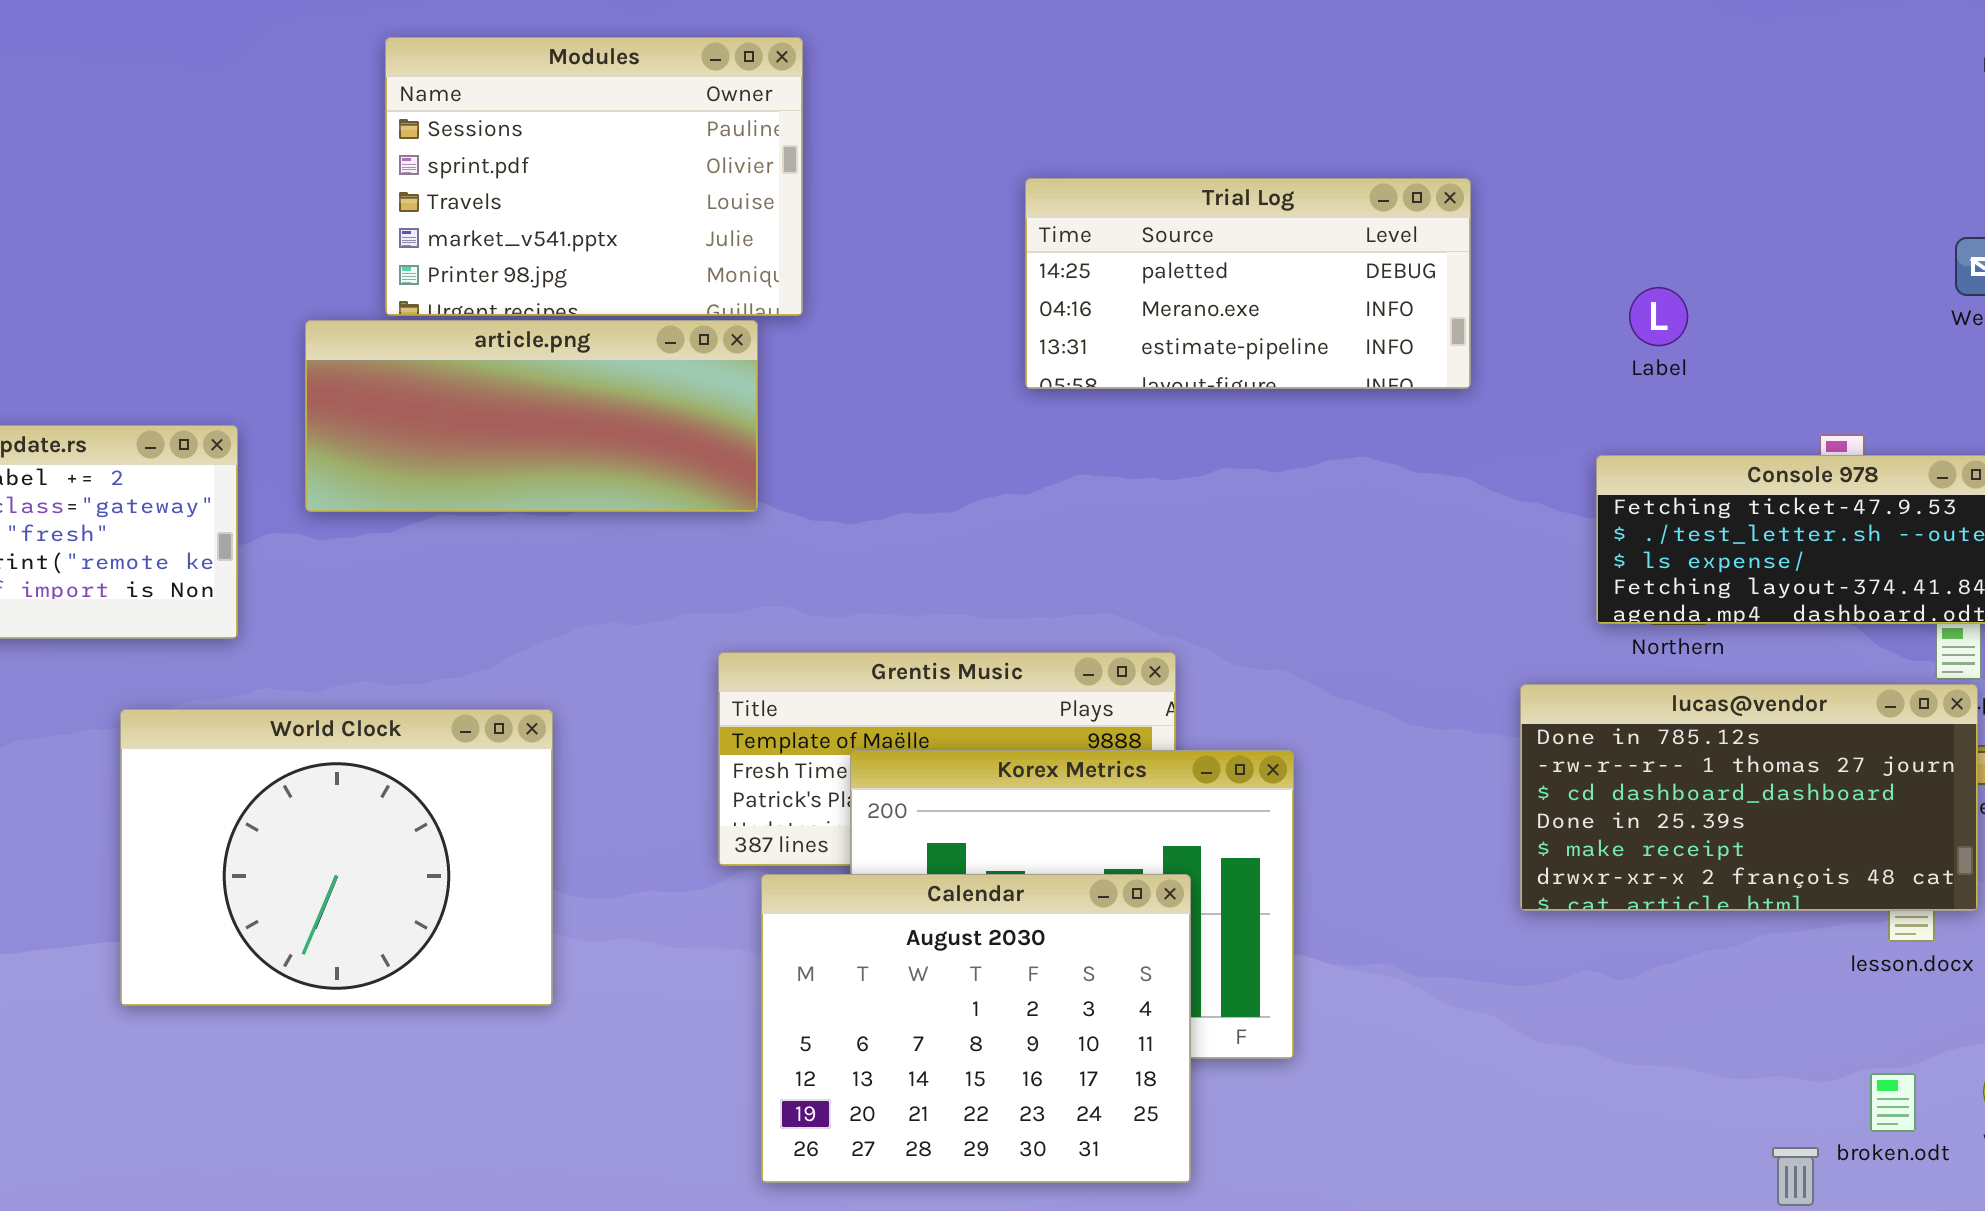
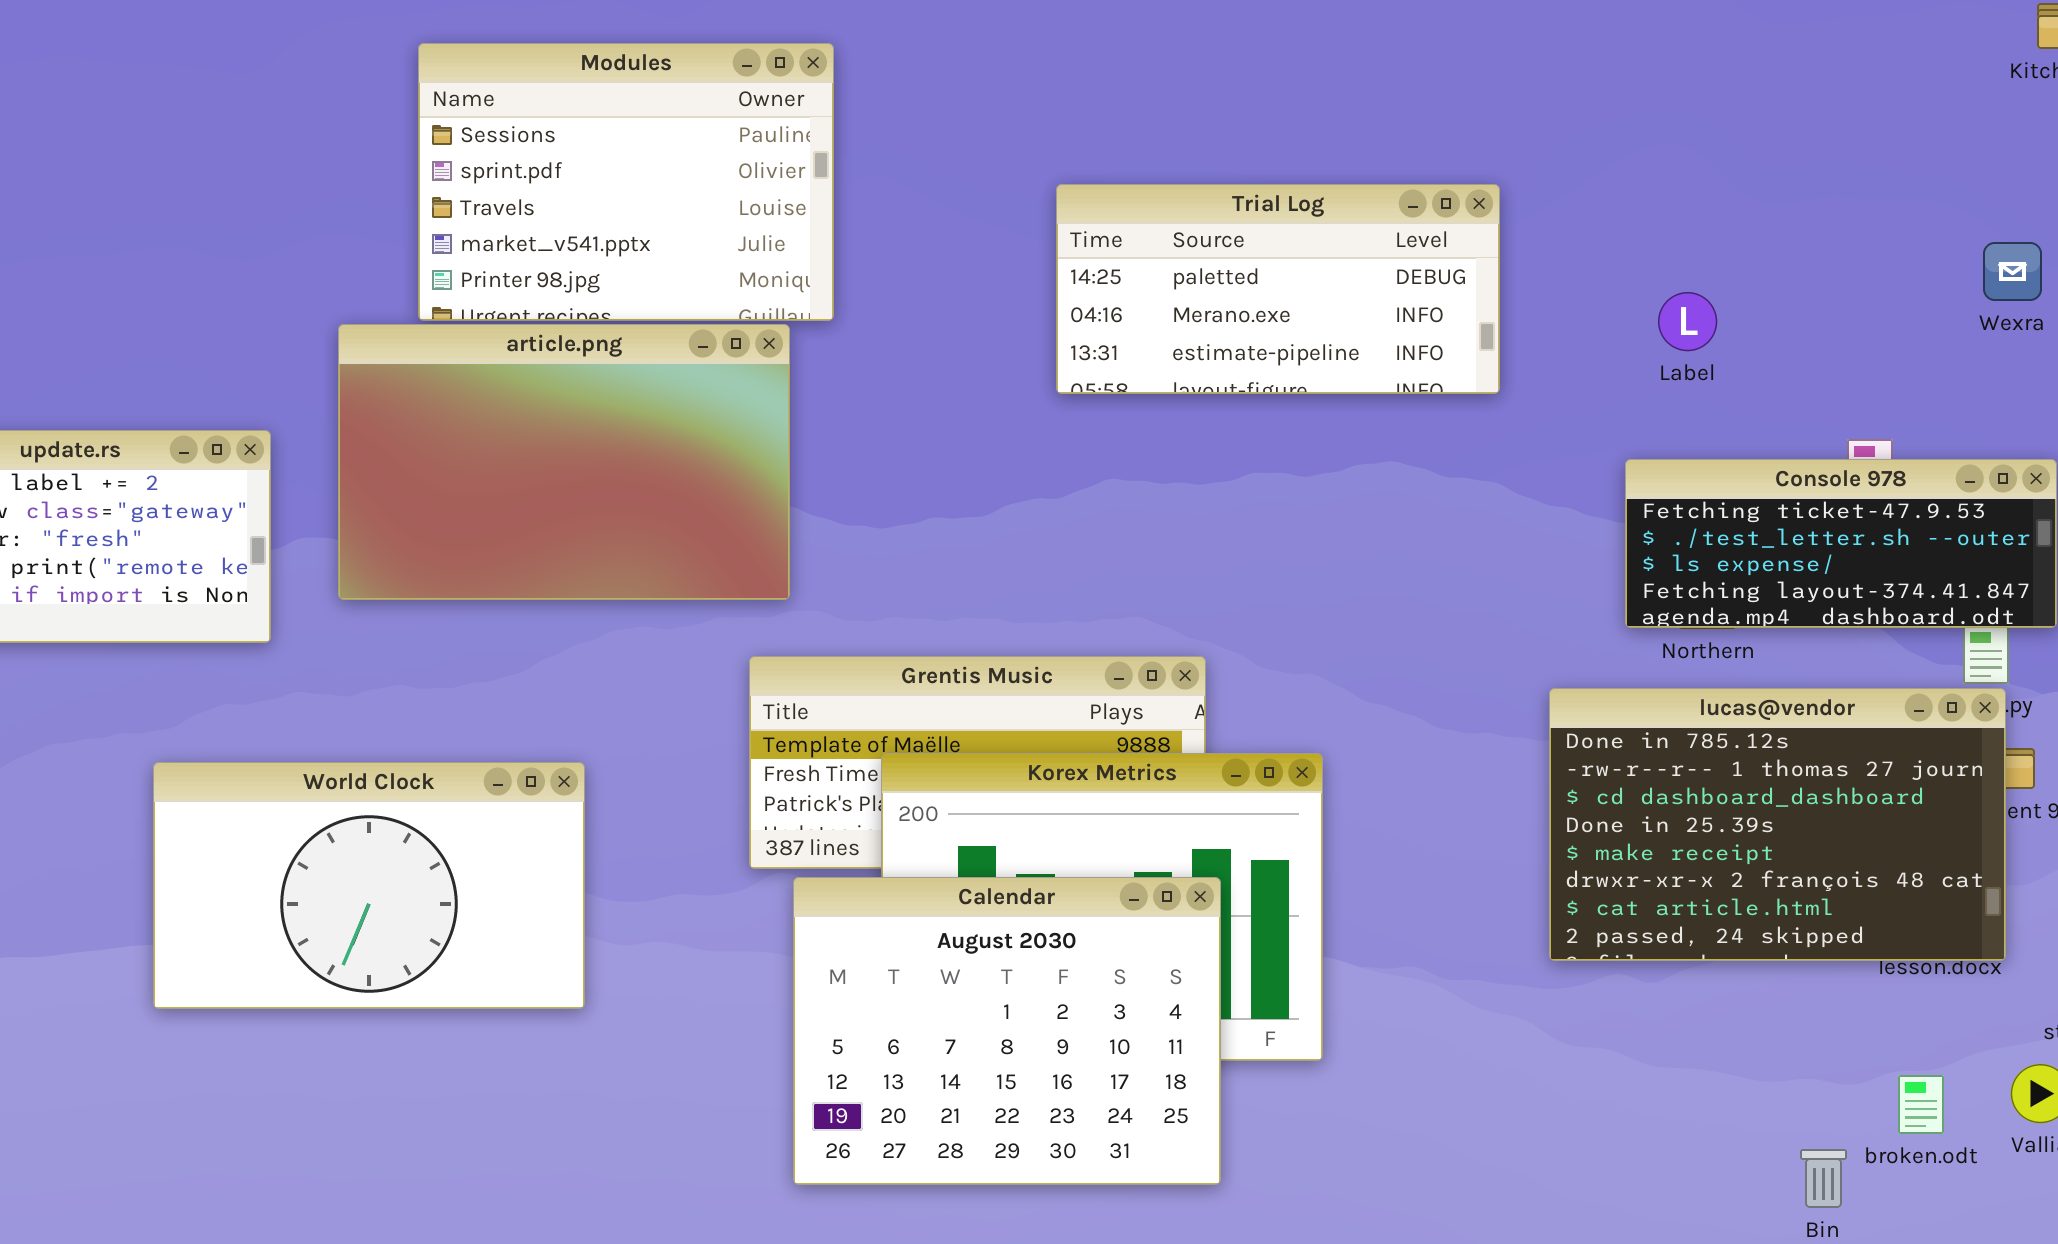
article.png: [305,320,758,512] -> [338,324,790,600], resized
lucas@vendor: [1520,684,1978,911] -> [1549,688,2006,961], resized
World Clock: [120,709,553,1006] -> [153,762,585,1009], resized

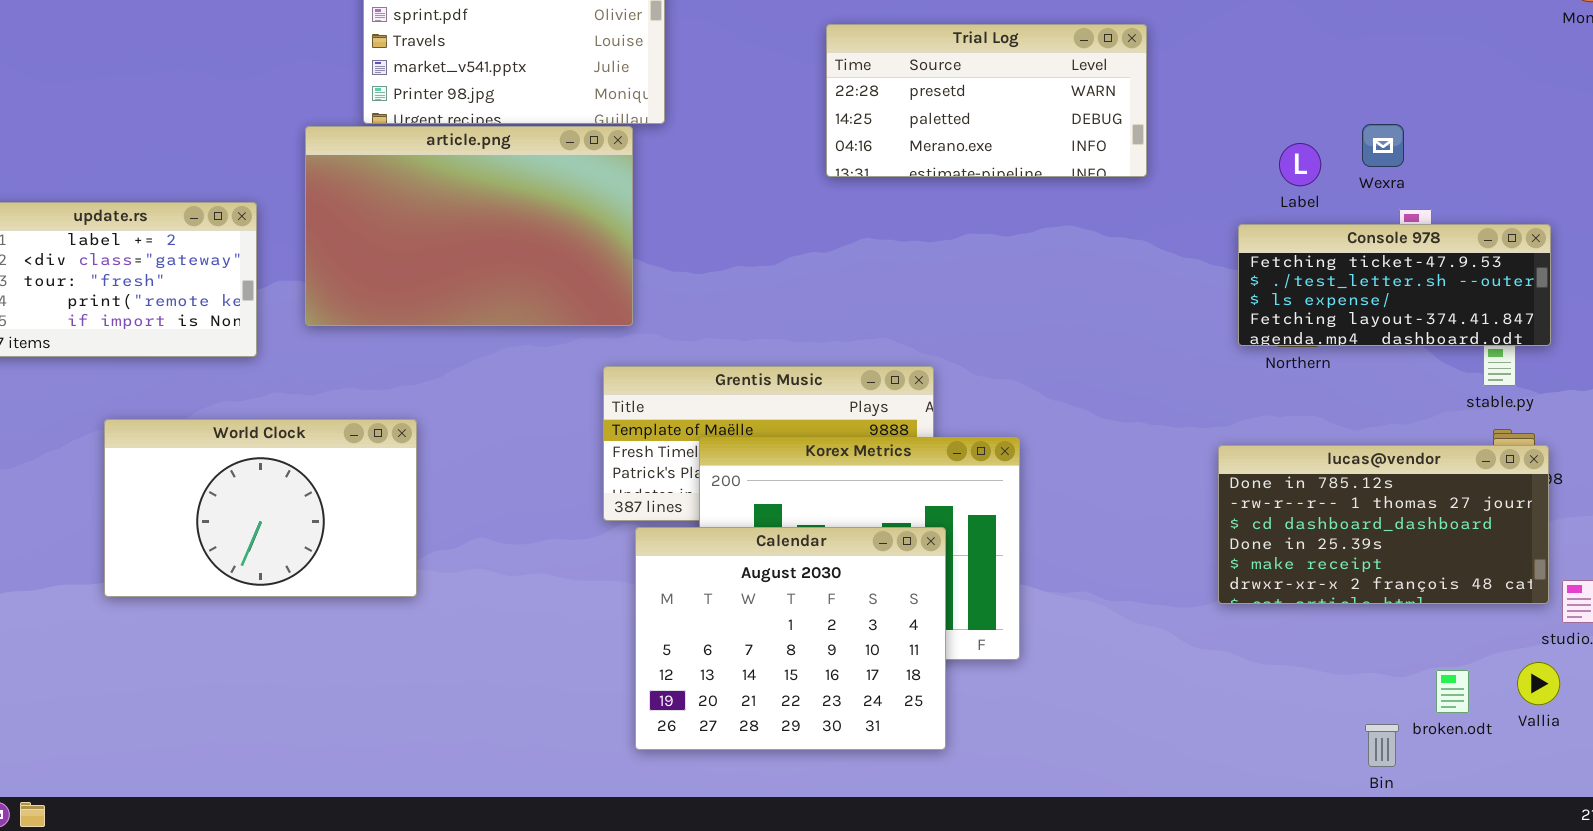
Trial Log: [1056,184,1500,394] -> [826,24,1147,177], scrolled up 1 row
Wexra: [1983,242,2042,301] -> [1362,124,1404,167], moved
Label: [1658,292,1717,351] -> [1279,143,1321,186], moved
lucas@vendor: [1549,688,2006,961] -> [1218,445,1549,604], moved, resized
World Clock: [153,762,585,1009] -> [104,419,417,597], moved

